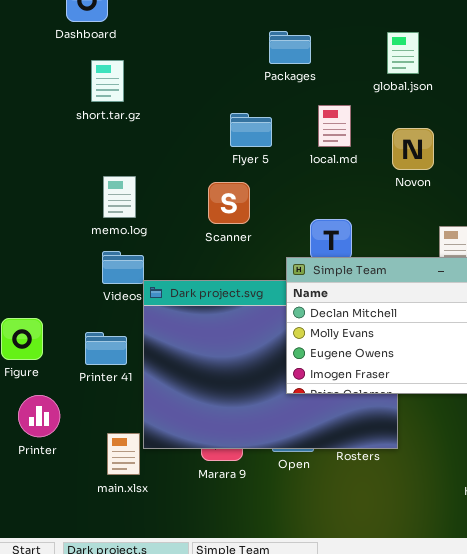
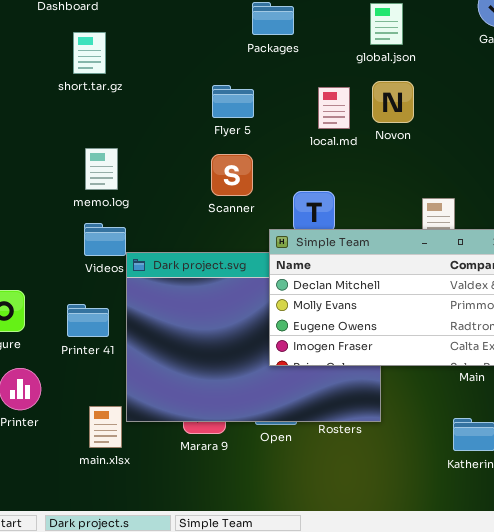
local.md: [318,105,351,147] -> [318,87,350,129], moved
Novon: [392,128,434,170] -> [372,81,414,123], moved
Scanner: [208,182,250,224] -> [211,154,253,196], moved

